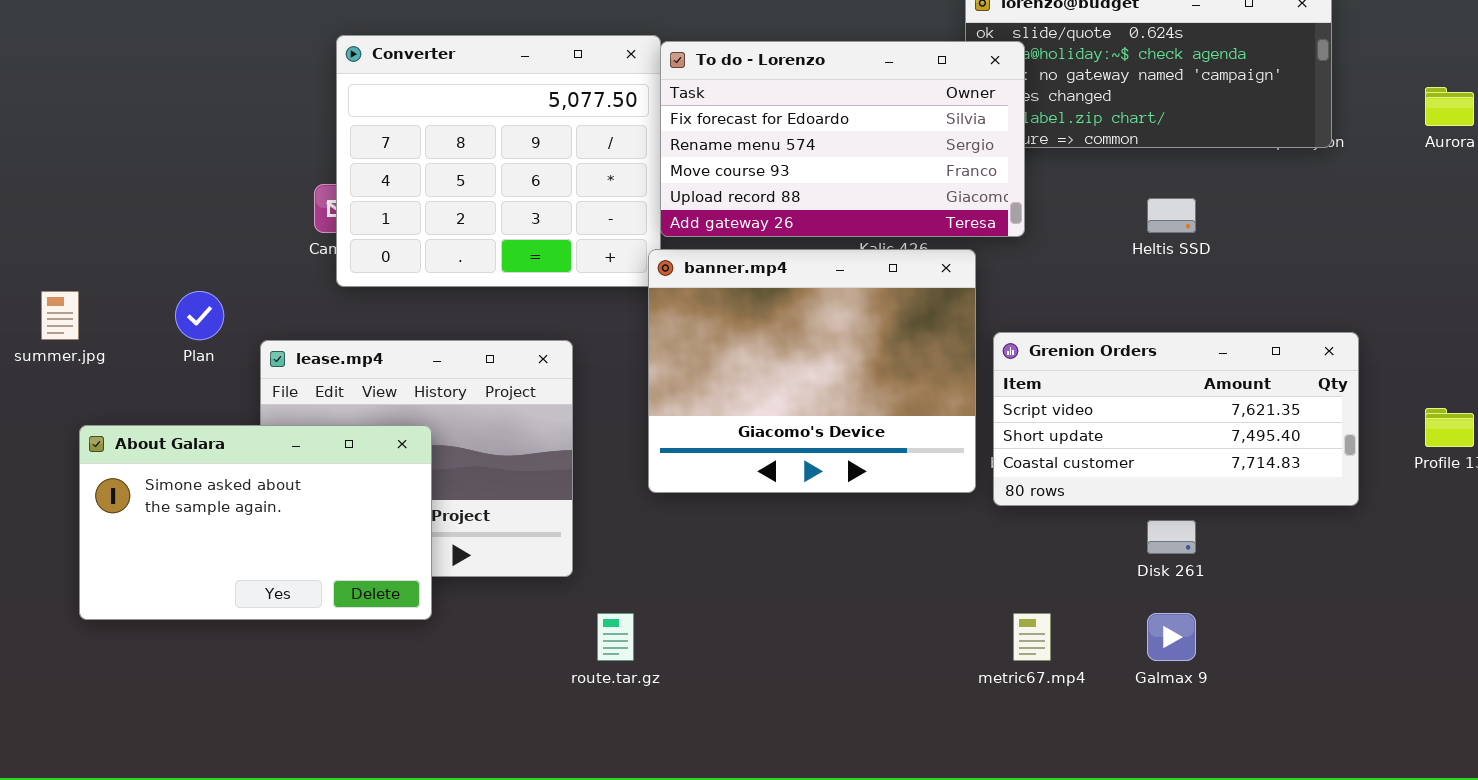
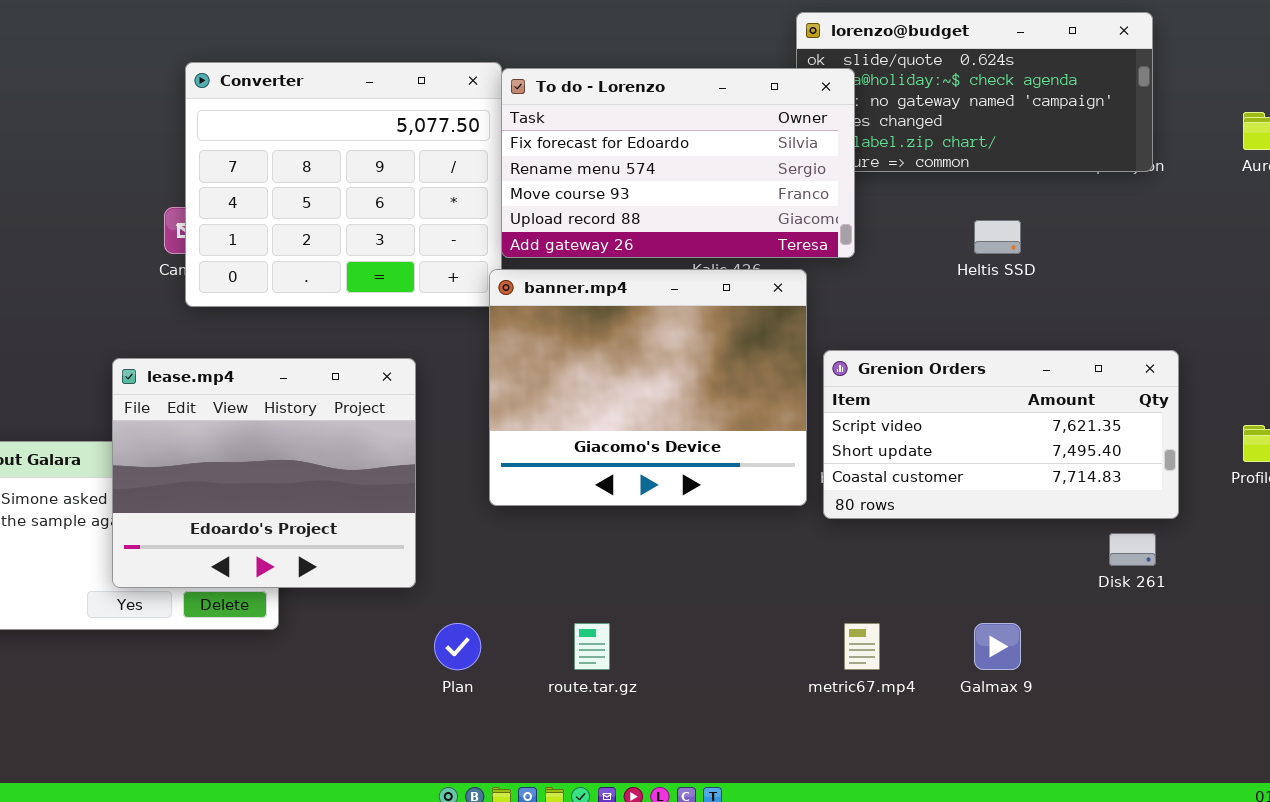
Plan: [175,291,224,340] -> [434,623,481,670], moved
lease.mp4: [260,340,573,577] -> [112,358,416,588], raised
Disk 261: [1147,520,1196,554] -> [1109,533,1156,566], moved
route.tar.gz: [597,613,634,661] -> [574,623,610,670], moved

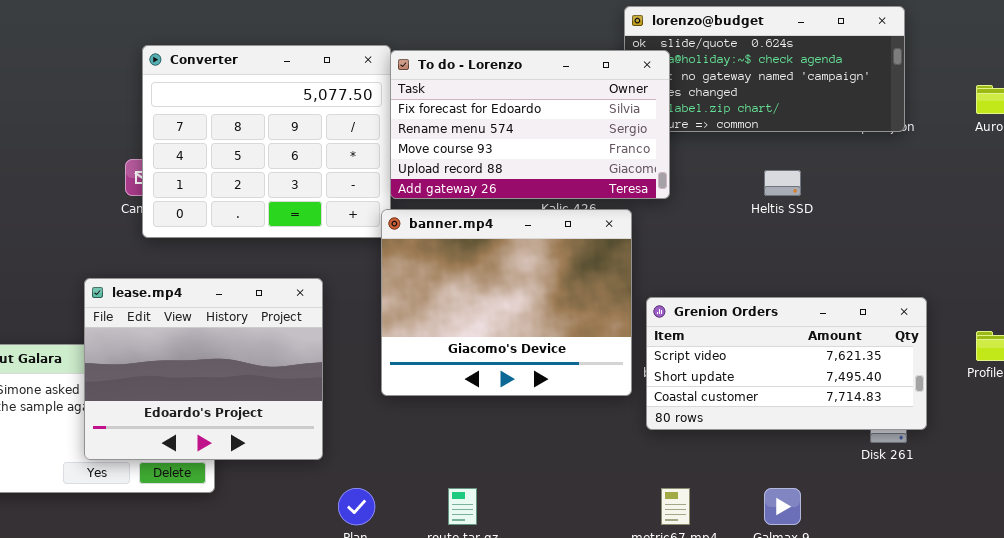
Grenion Orders: [823,350,1179,519] -> [646,297,927,430], moved

